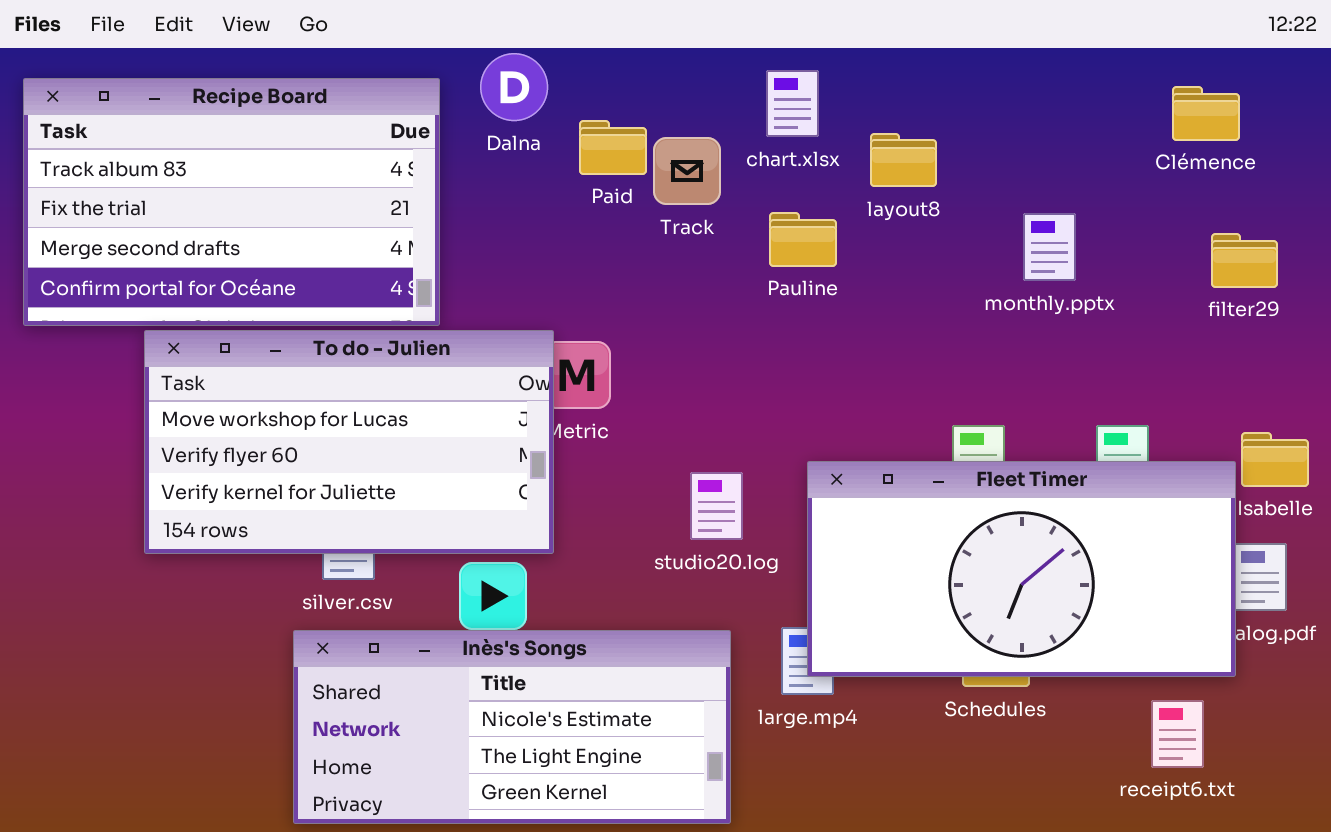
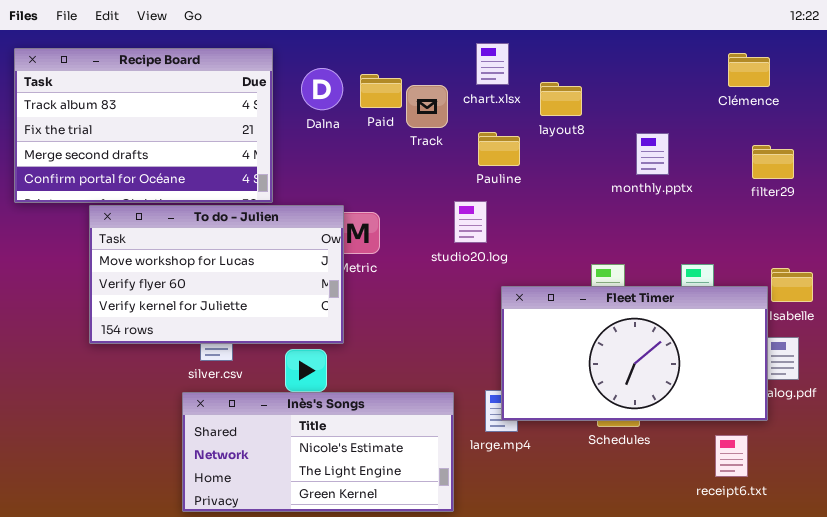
Dalna: [480,53,548,121] -> [301,68,343,110], moved
studio20.log: [690,472,743,540] -> [454,201,487,243], moved

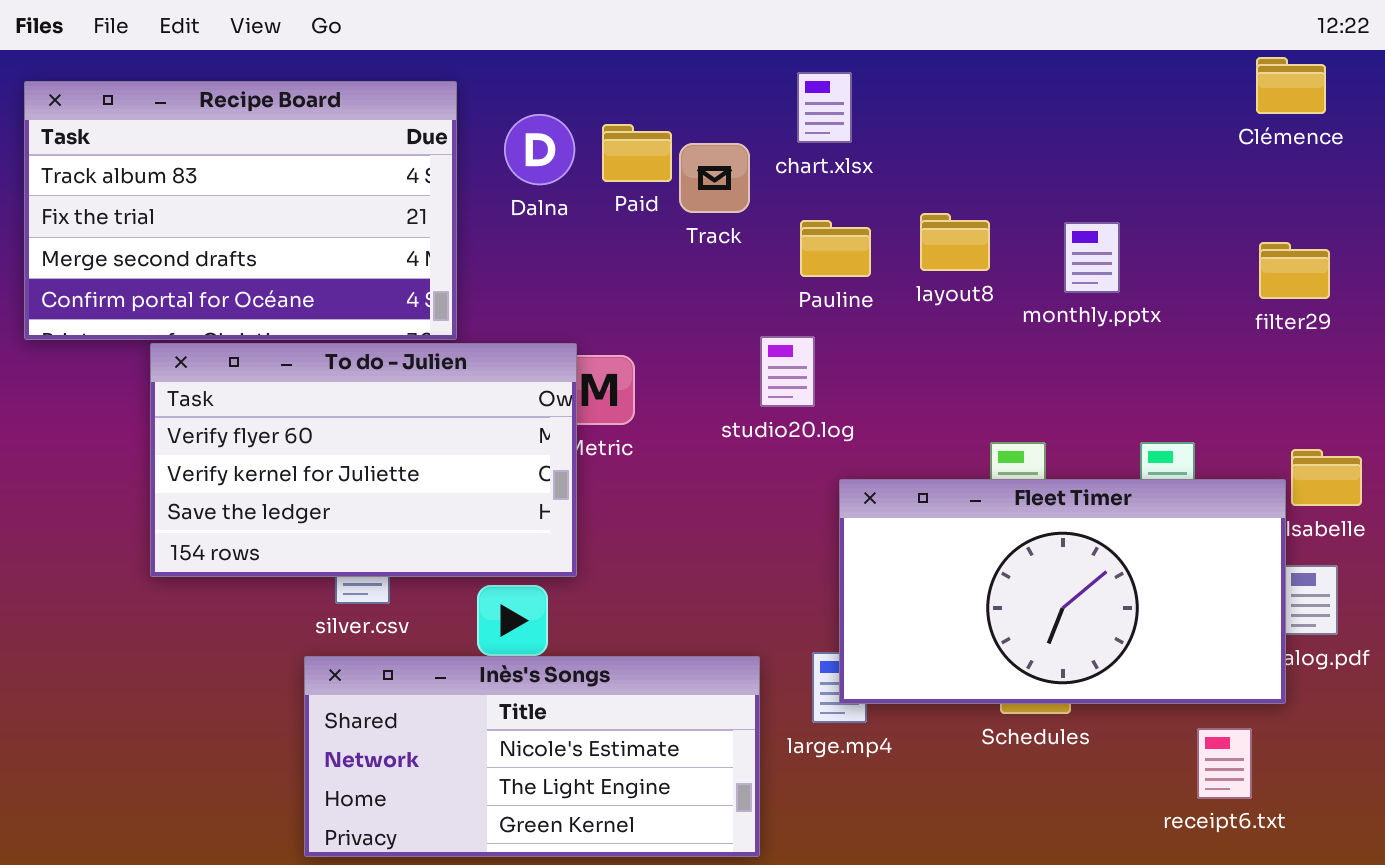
Clémence: [728,53,770,87] -> [1256,57,1326,114], moved
layout8: [540,82,582,116] -> [920,213,990,271], moved
To do - Julien: [89,205,344,344] -> [150,343,577,577], scrolled down 1 row

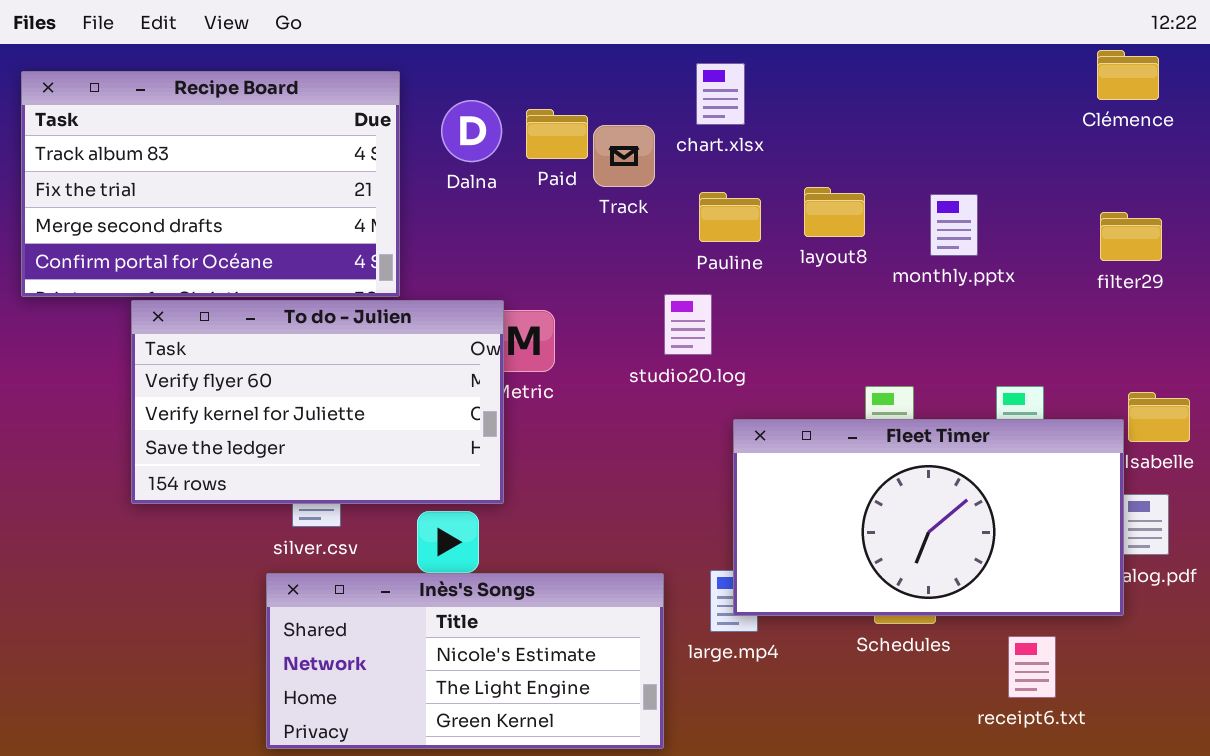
receipt6.txt: [1197,728,1252,799] -> [1008,636,1056,698], moved

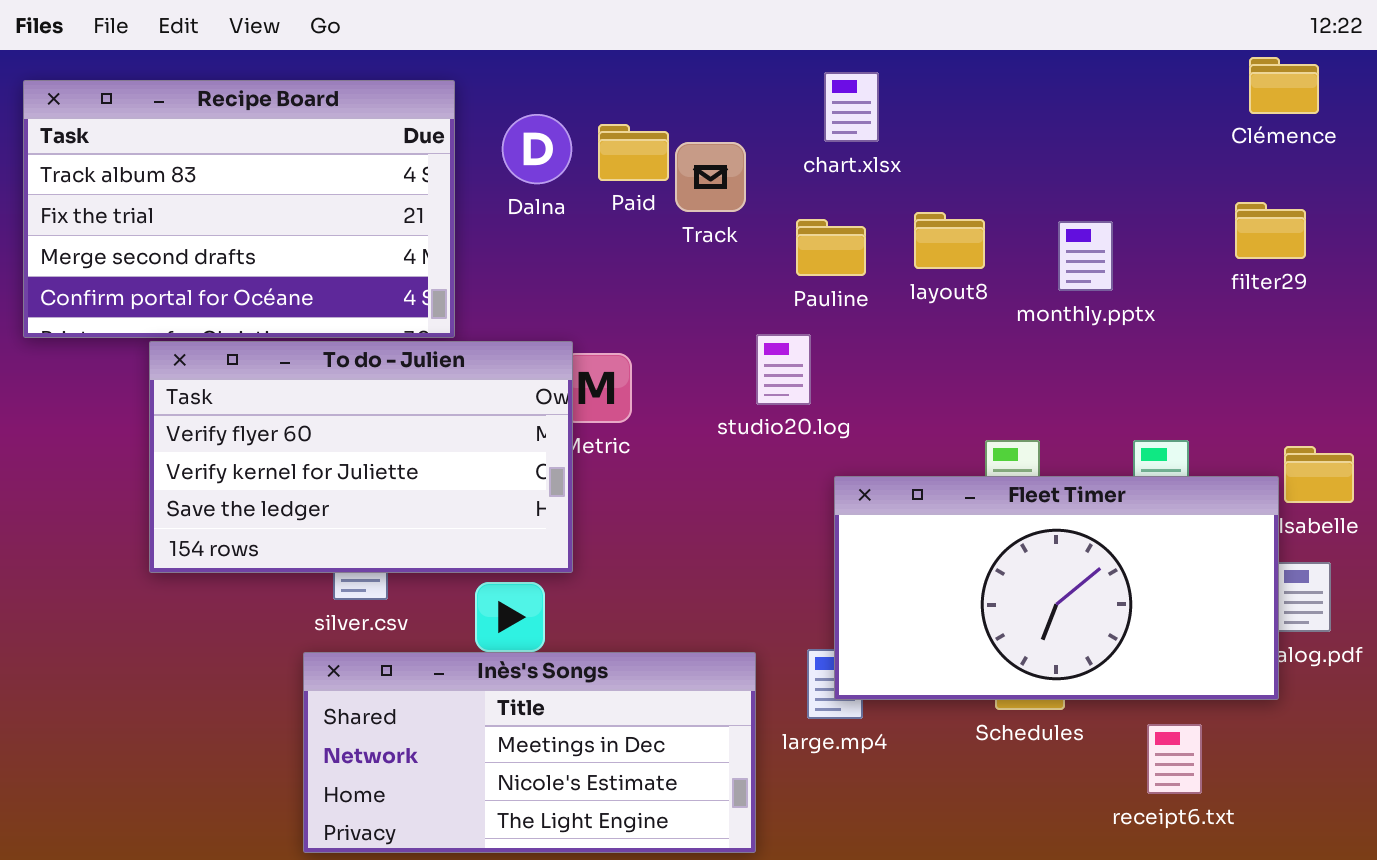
chart.xlsx: [696,63,745,125] -> [824,72,879,142], moved
filter29: [1100,212,1162,261] -> [1235,202,1306,259], moved
Inès's Songs: [266,573,664,749] -> [303,652,756,853], scrolled up 1 row

